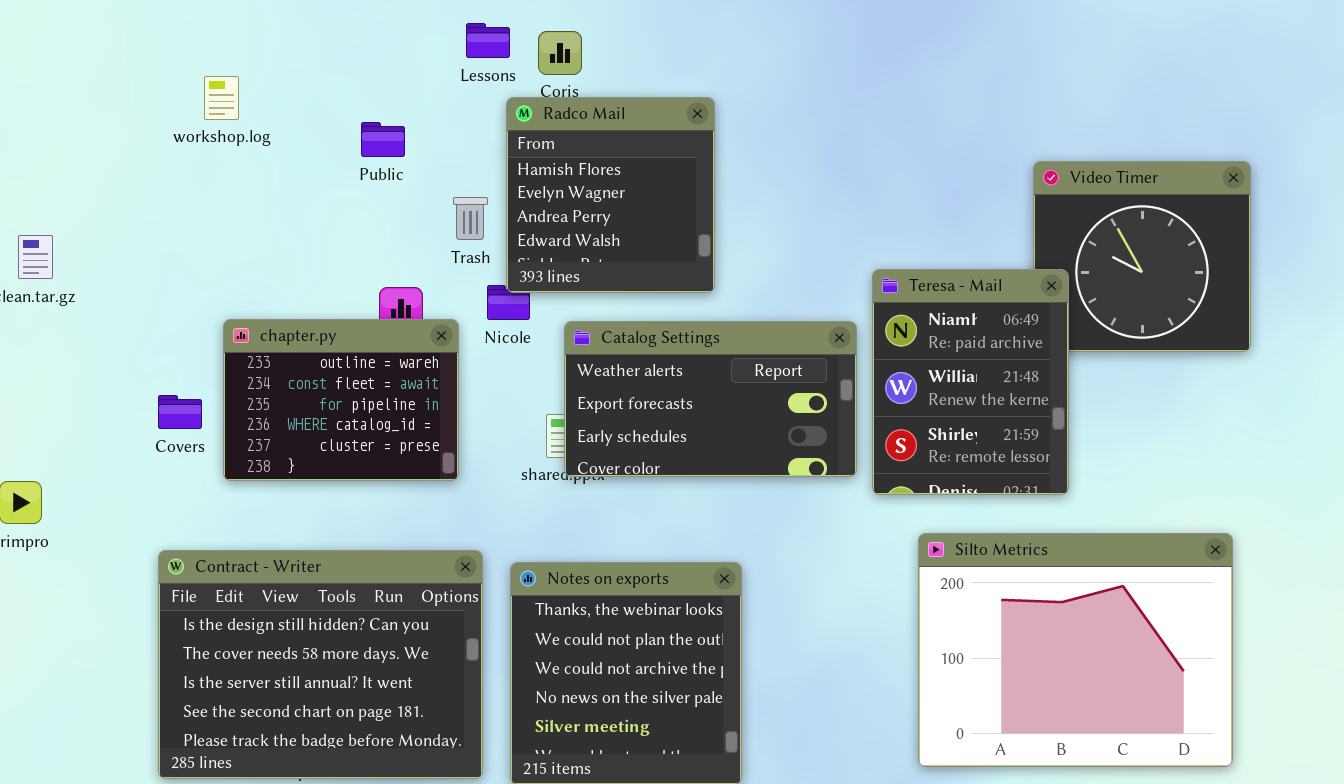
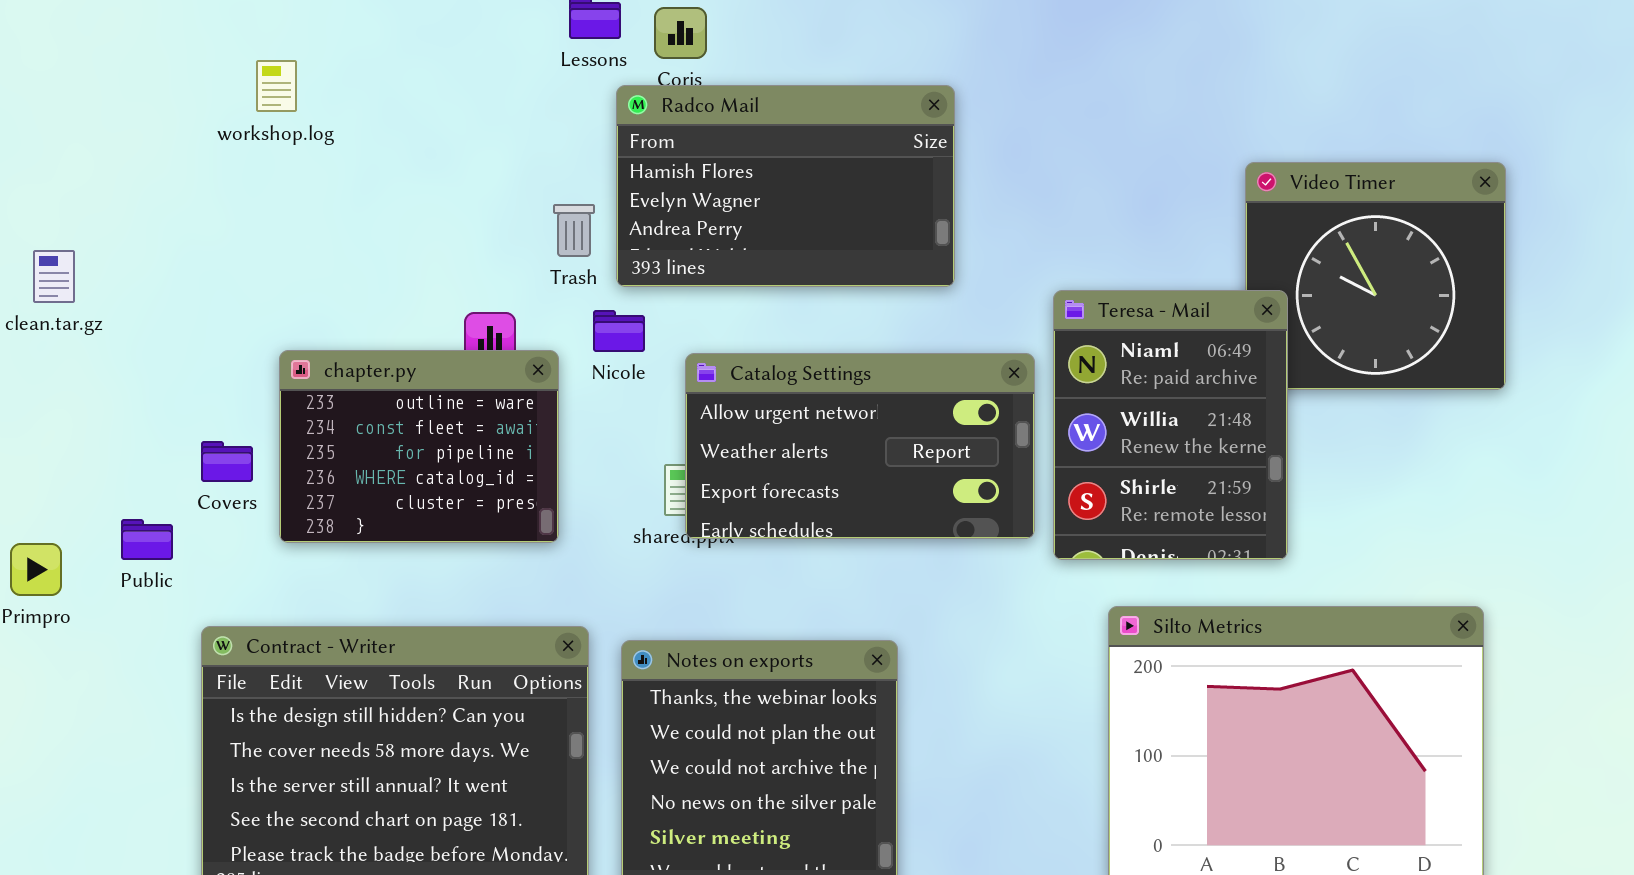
Radco Mail: [506,97,715,293] -> [616,85,955,287], resized
Public: [361,122,405,157] -> [121,519,173,560], moved
Catalog Settings: [564,321,857,477] -> [685,353,1035,539], scrolled up 1 row

